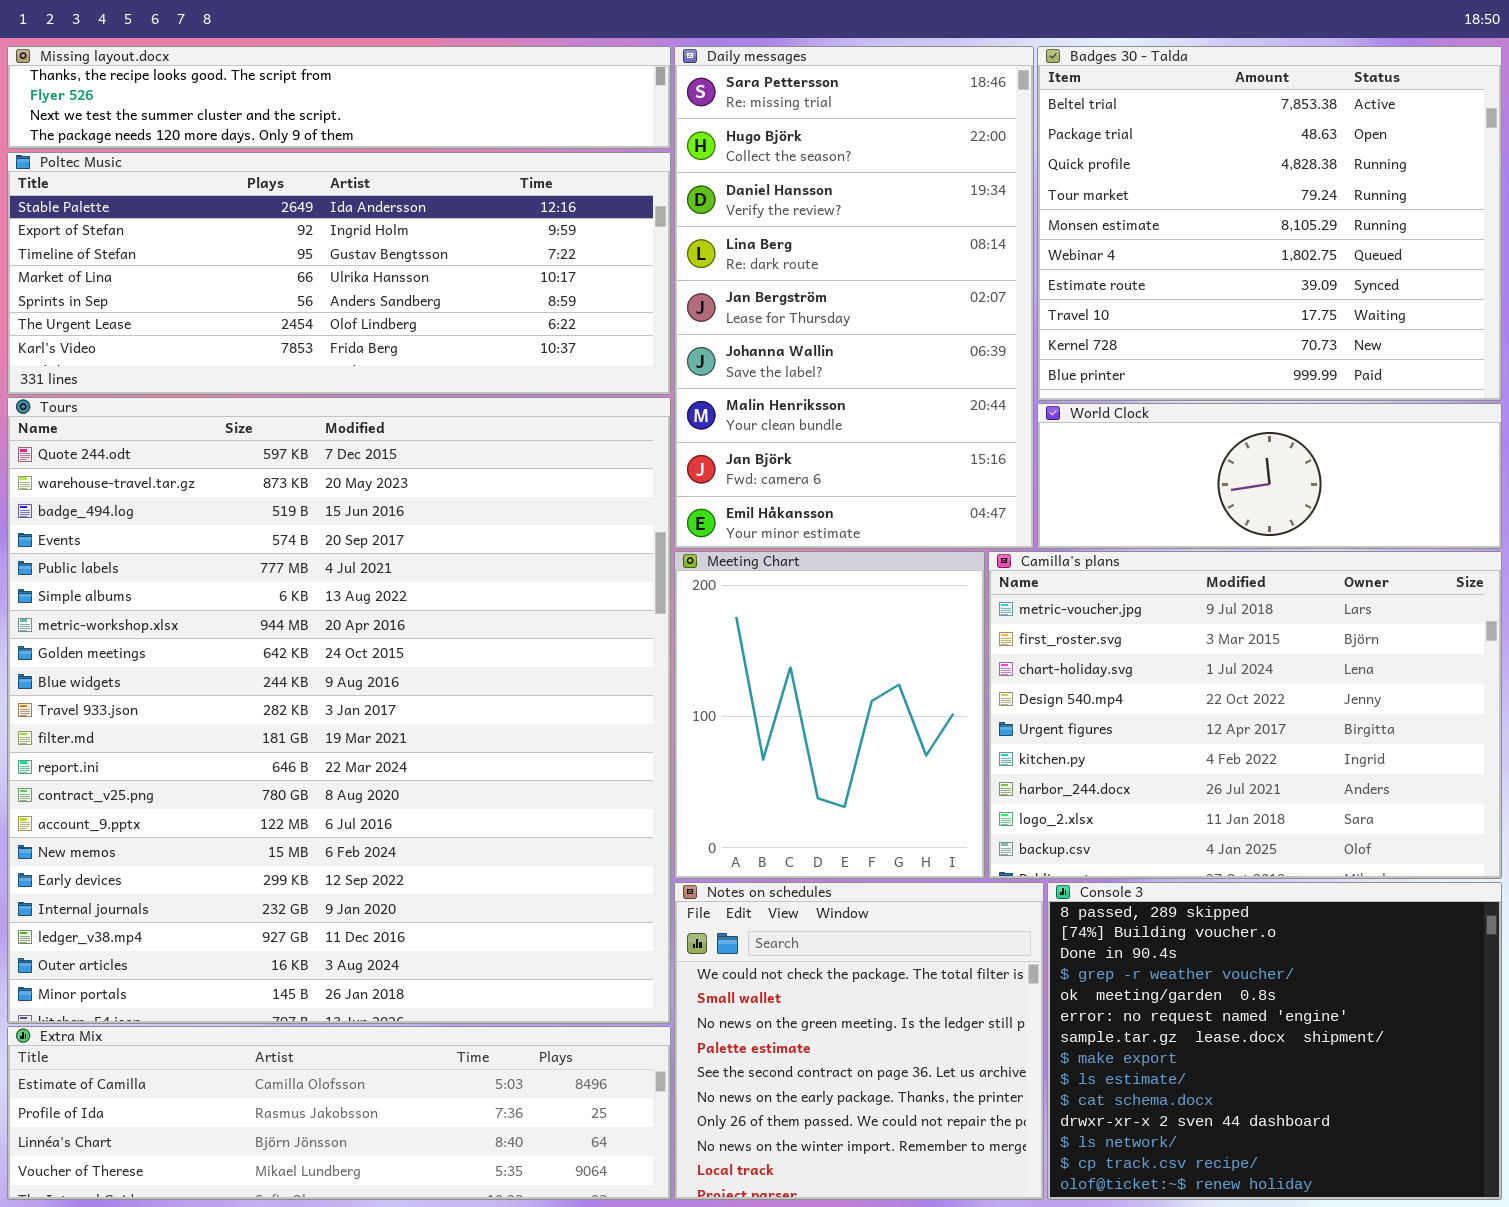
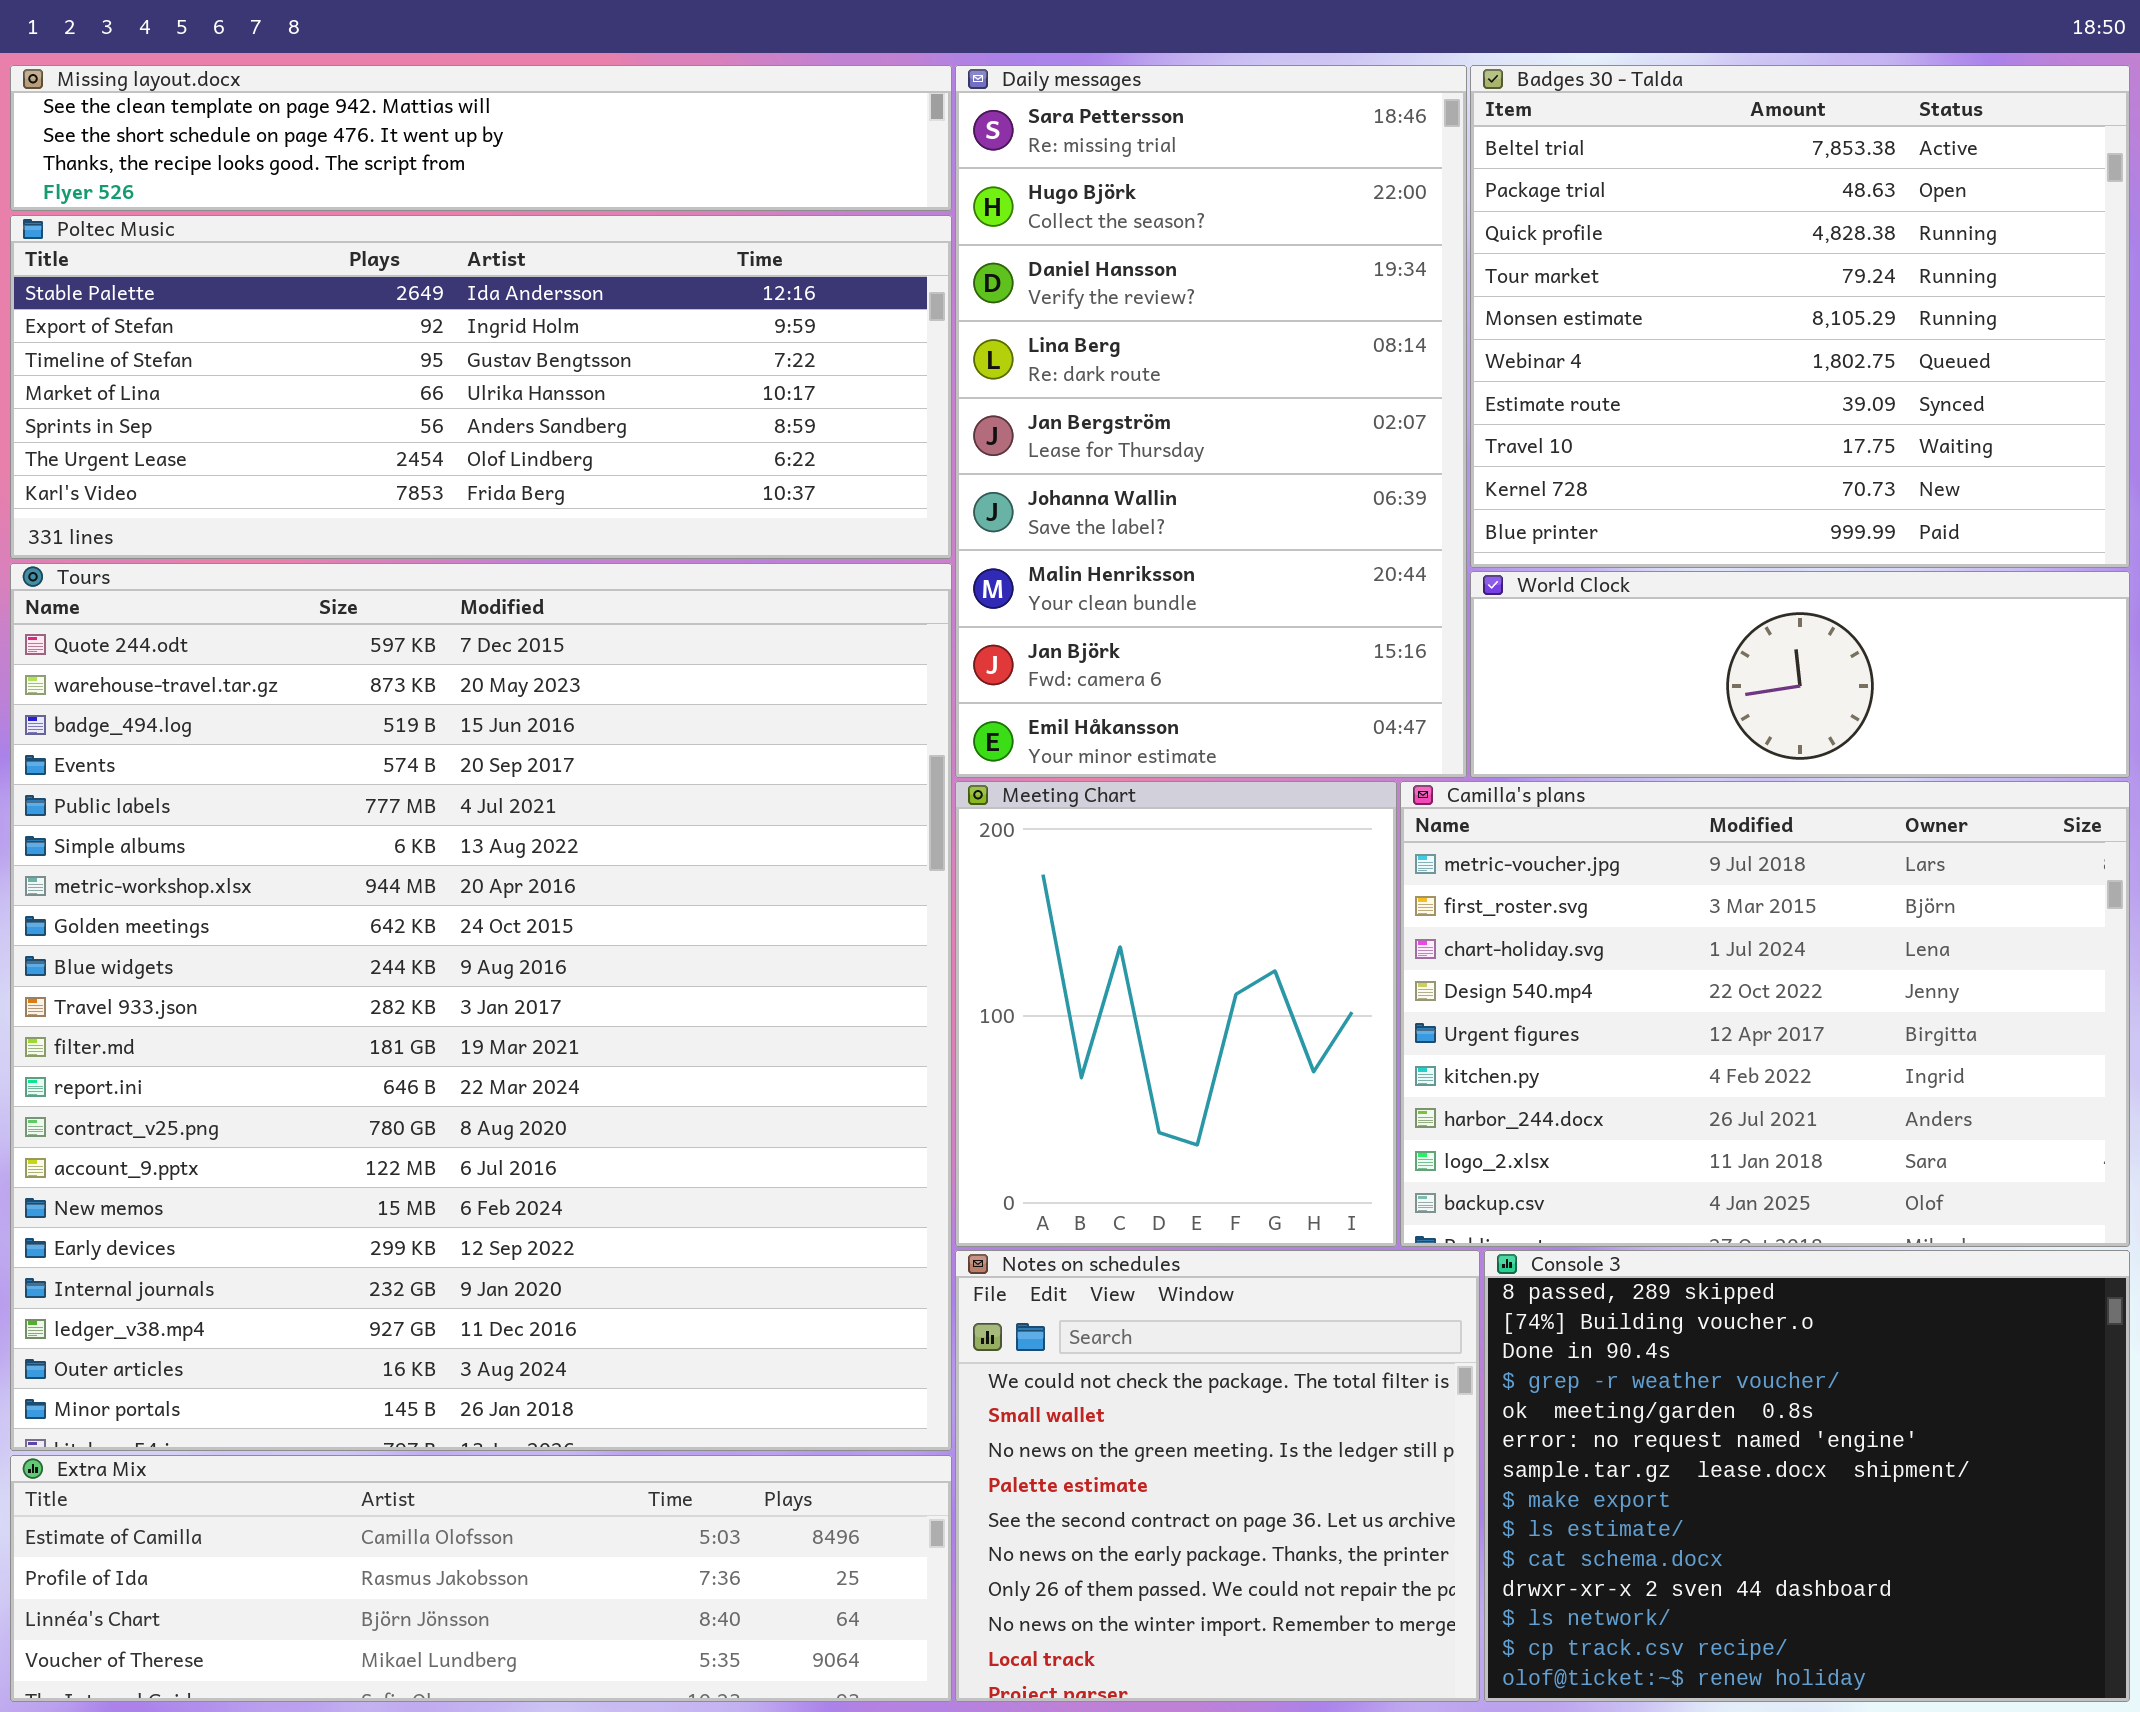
Missing layout.docx: [7,46,671,149] -> [10,65,952,211], scrolled up 2 rows

